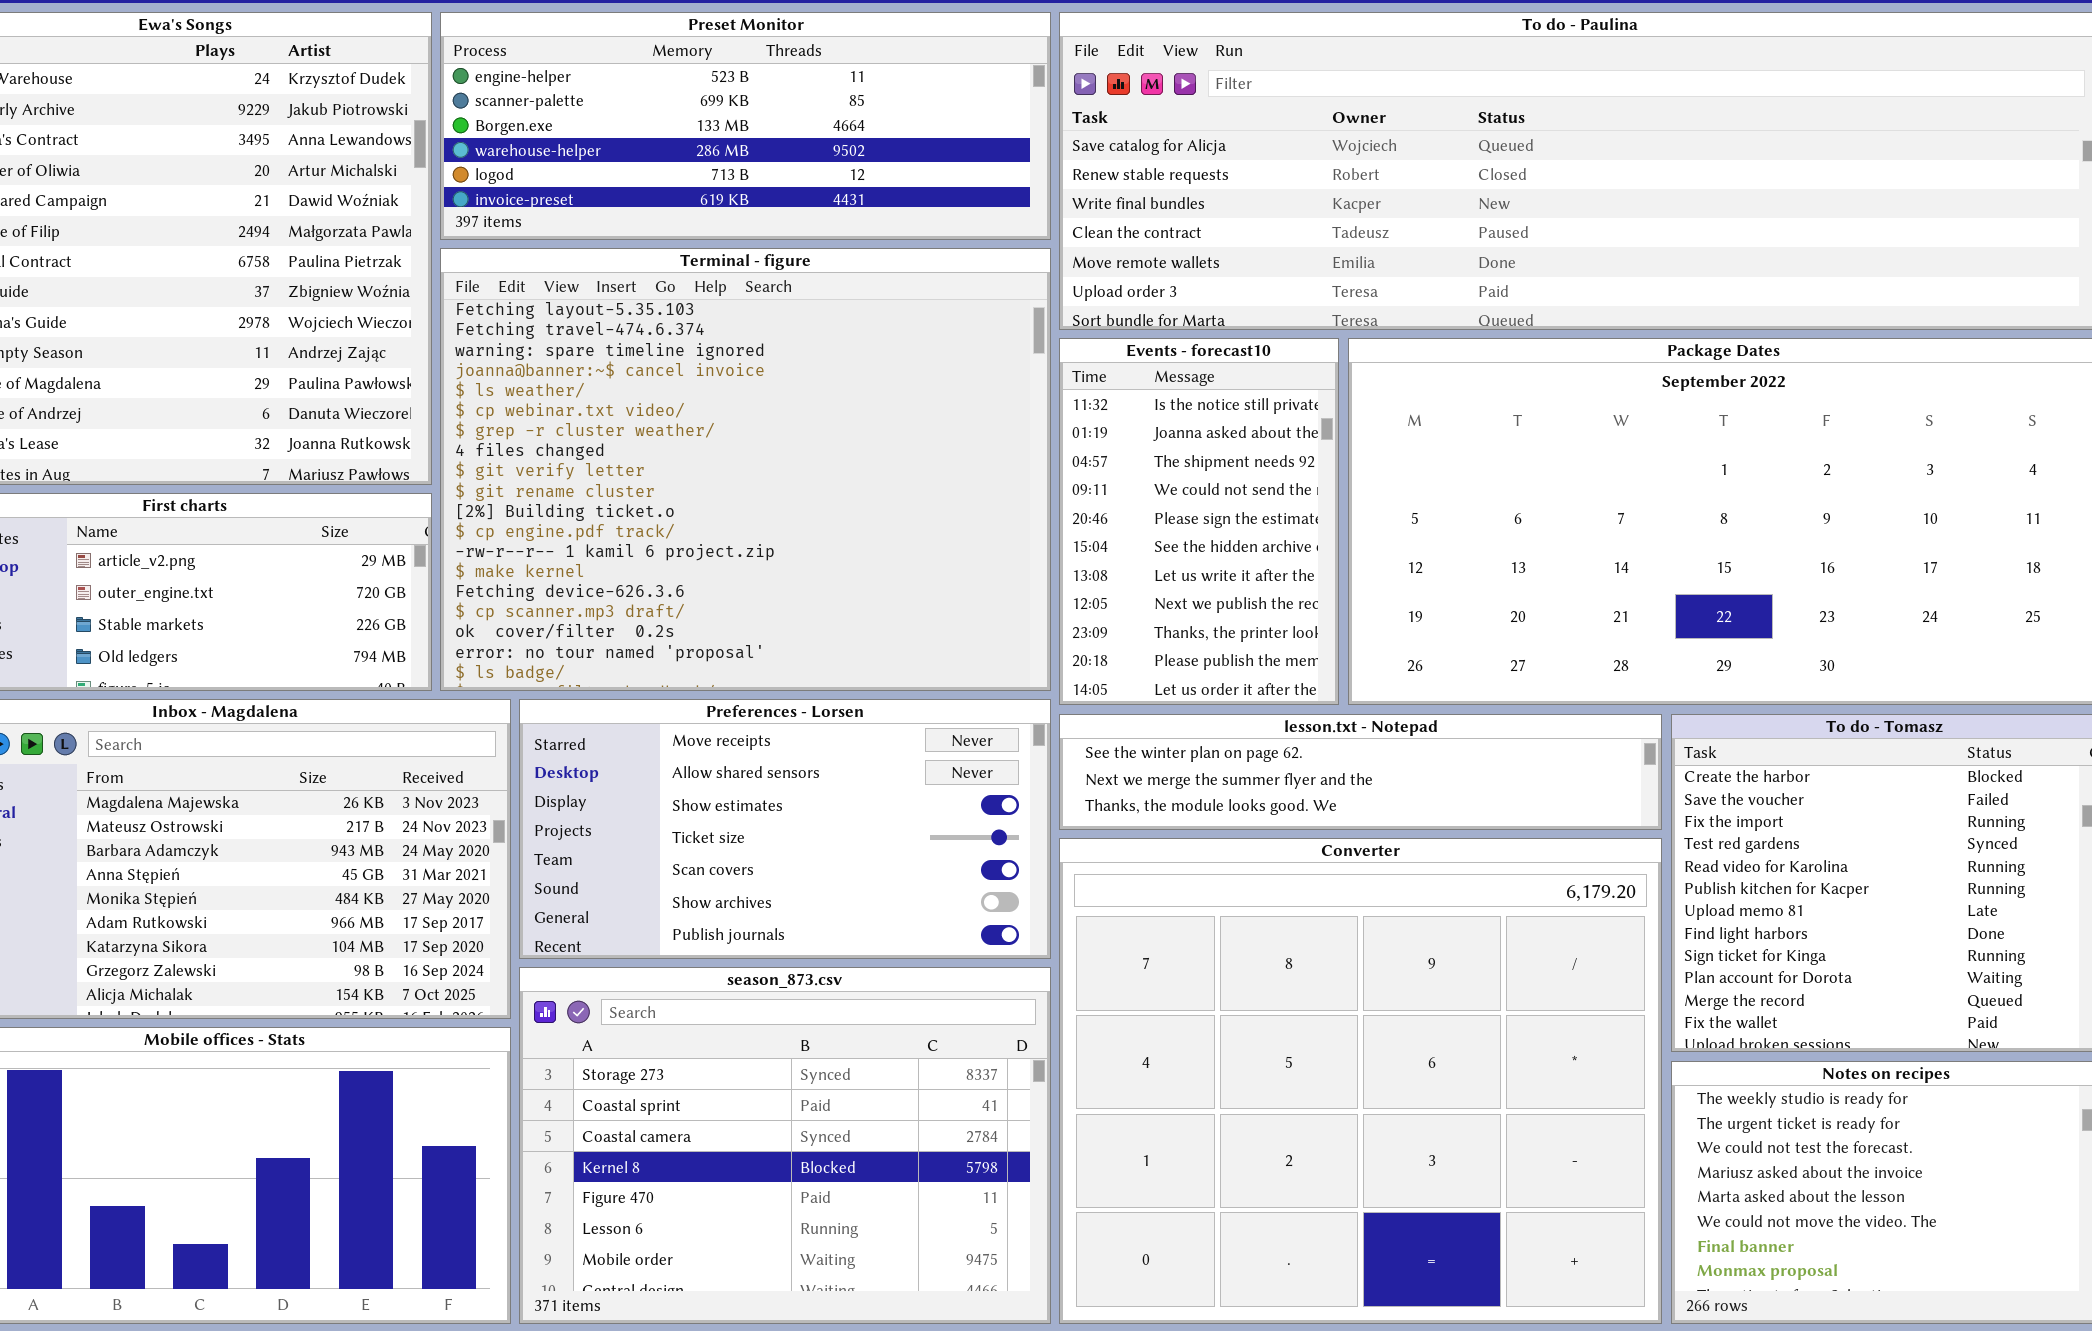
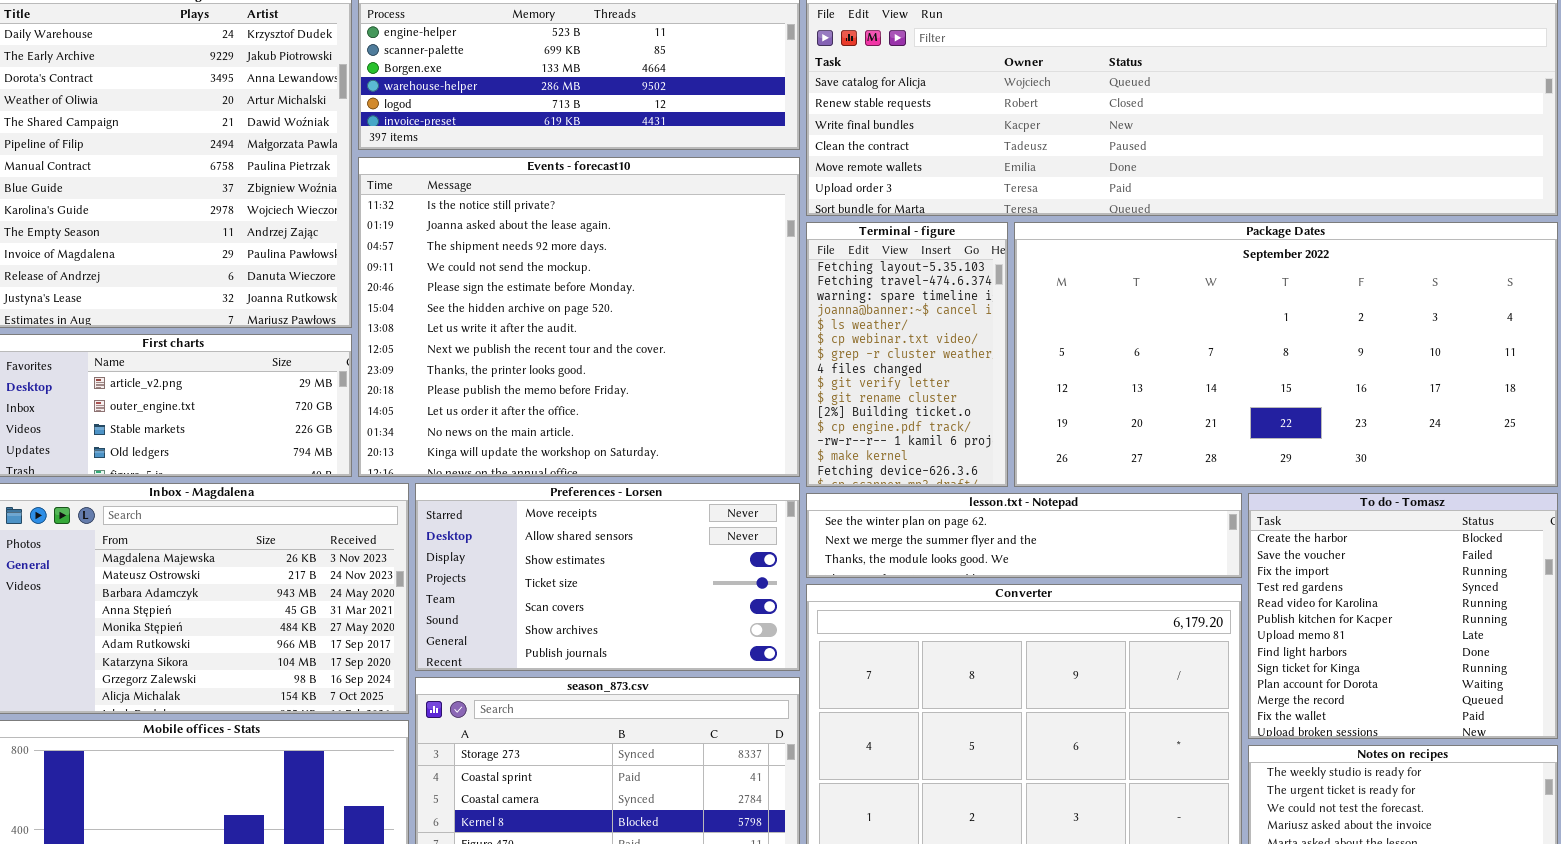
Terminal - figure: [440,248,1051,691] -> [806,222,1008,487], moved, resized
Events - forecast10: [1059,338,1339,705] -> [358,157,800,477], moved, resized

